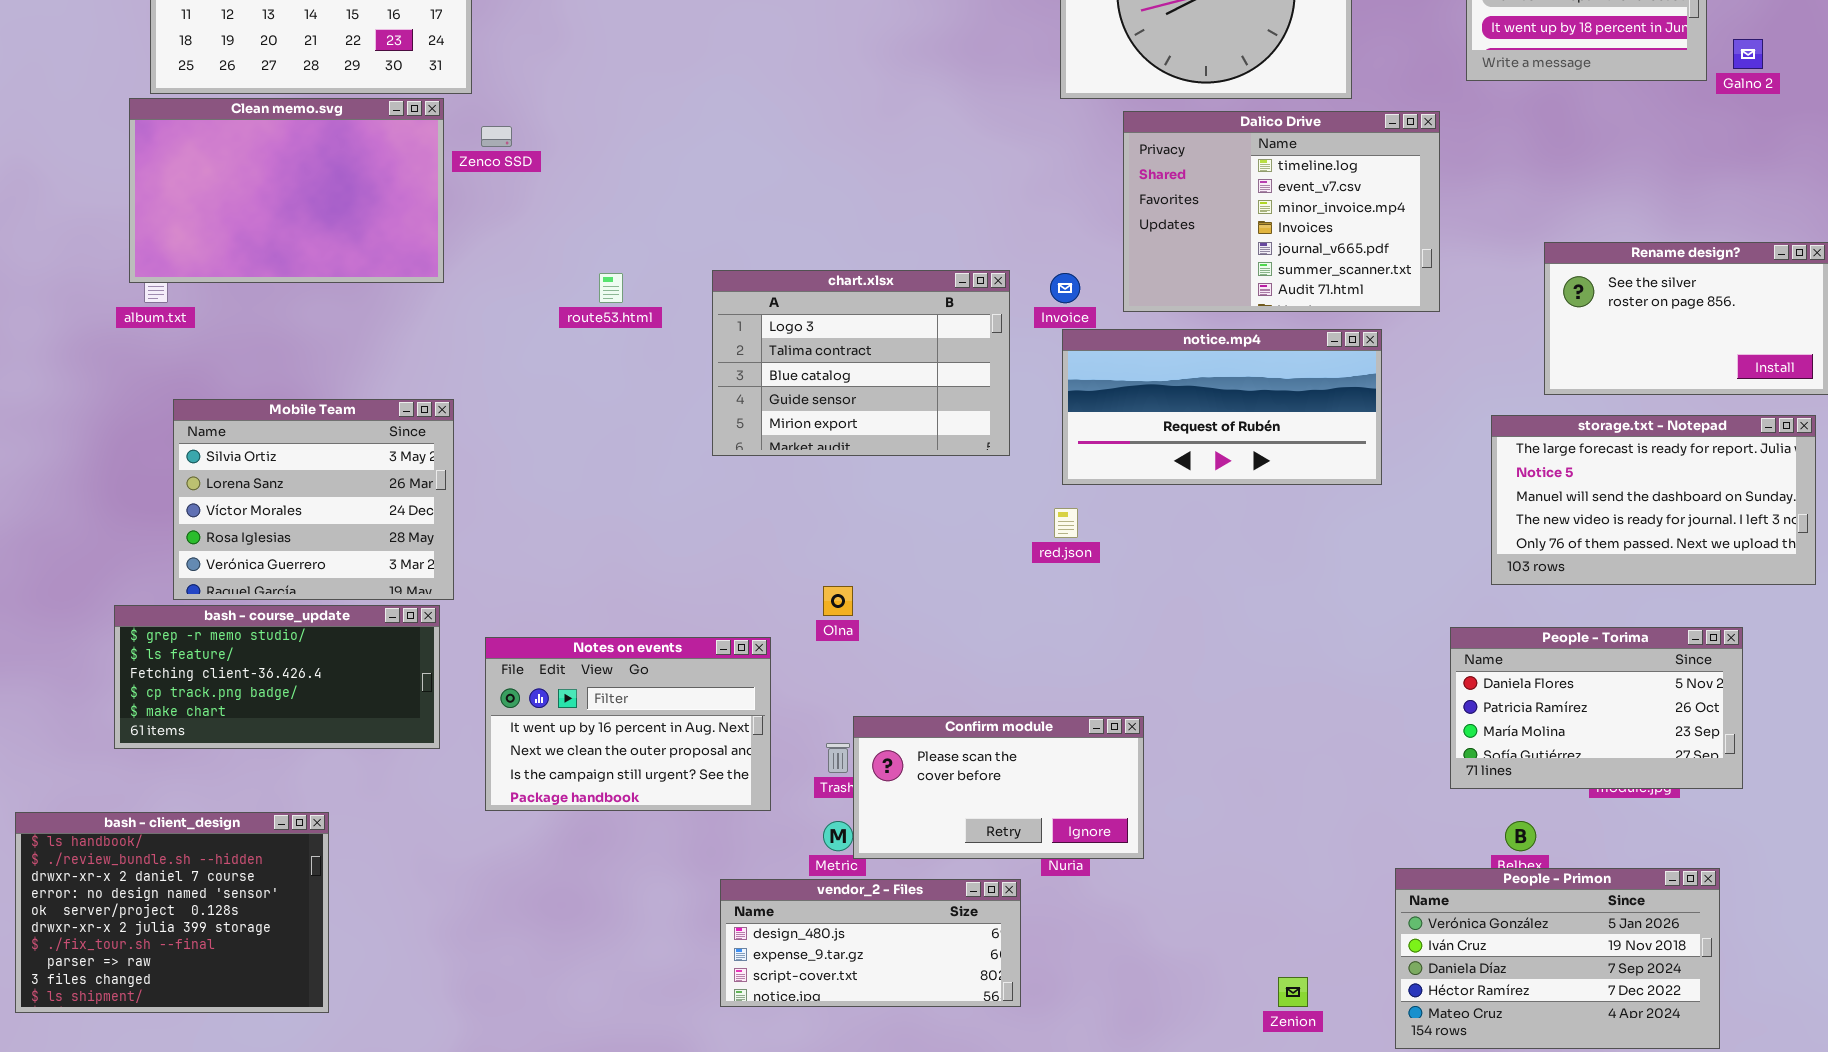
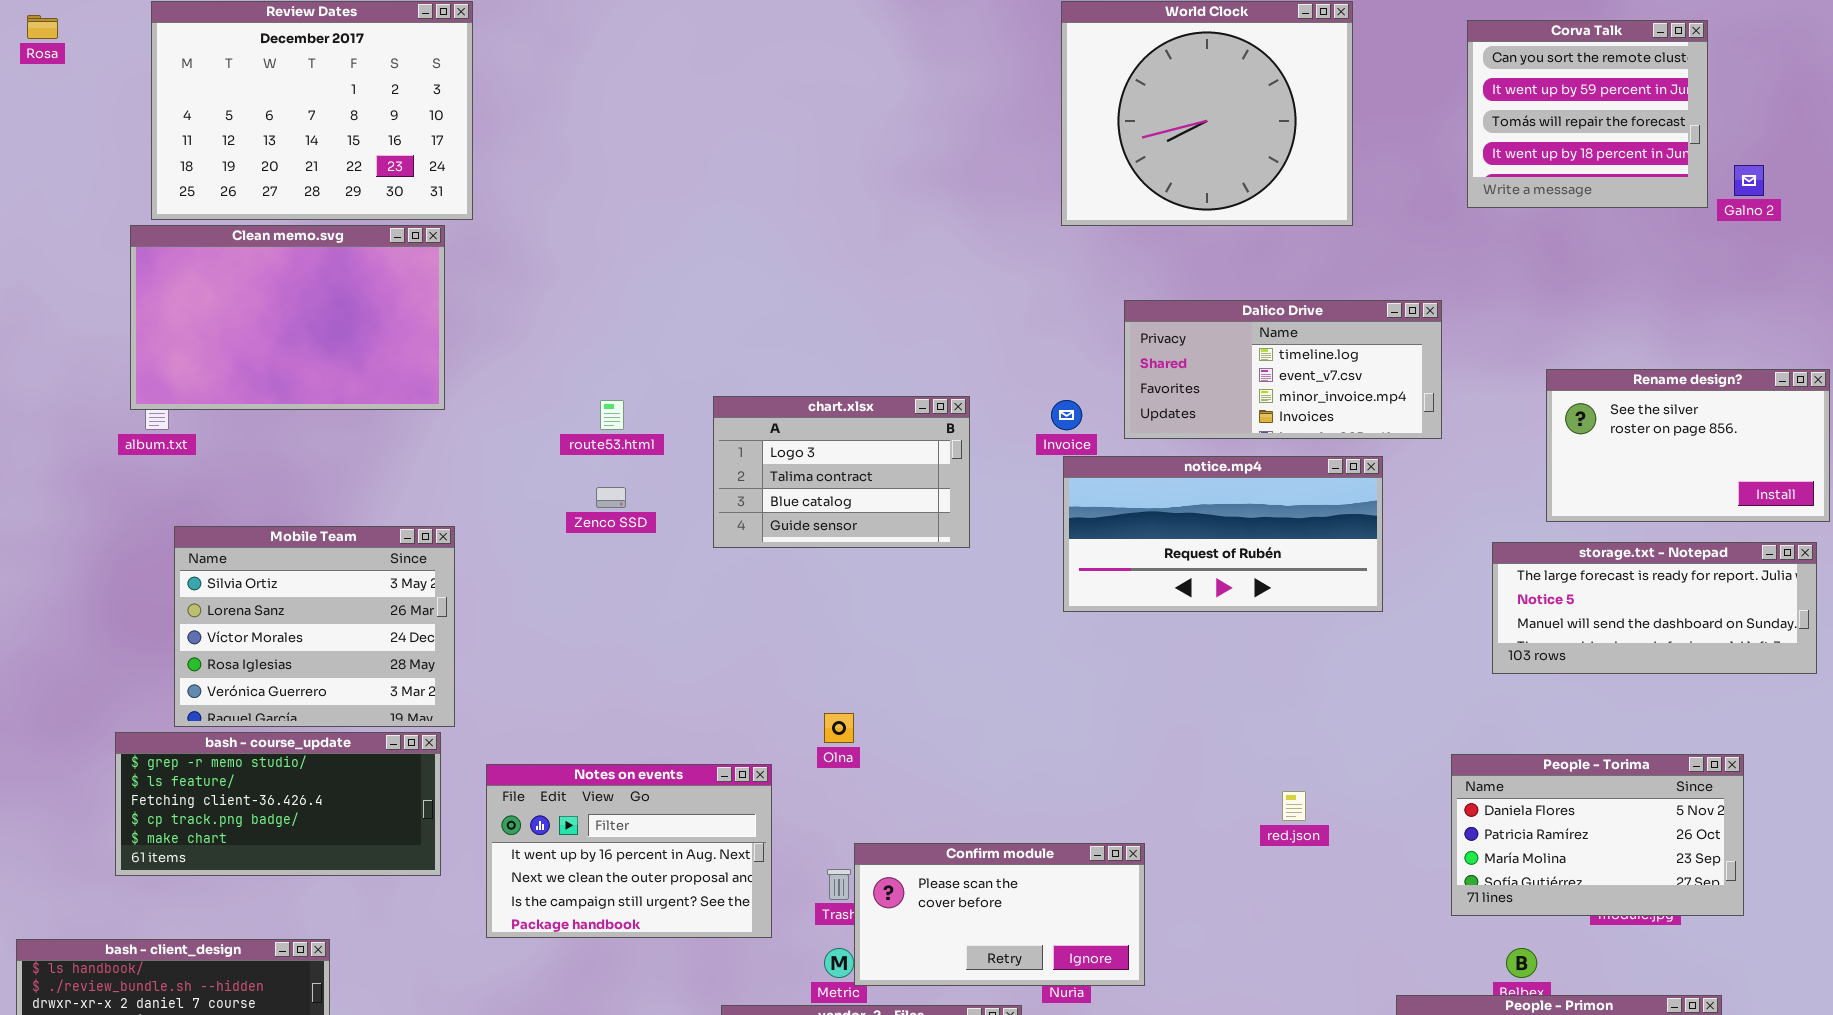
Dalico Drive: [1123,111,1440,312] -> [1124,300,1442,439], resized
Zenco SSD: [481,126,512,147] -> [596,487,626,508], moved
chart.xlsx: [712,270,1010,456] -> [713,396,970,548], resized
storage.txt - Notepad: [1491,415,1816,585] -> [1492,542,1817,674], resized
red.json: [1054,508,1078,538] -> [1282,791,1306,821], moved

